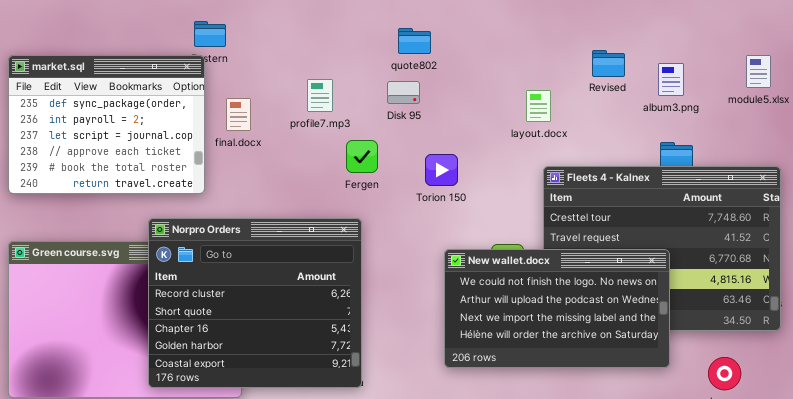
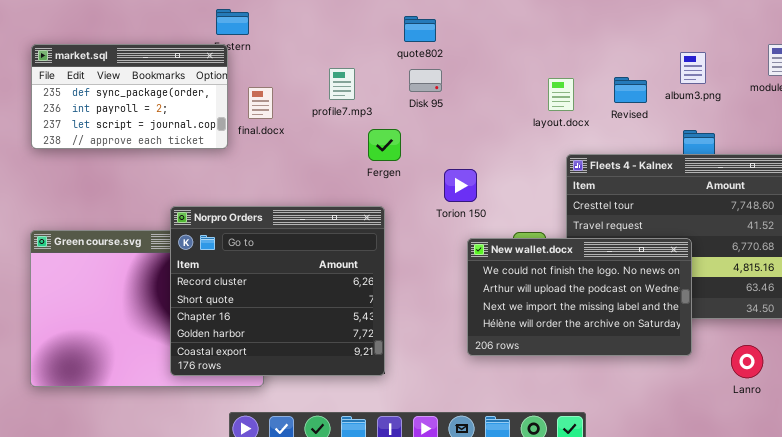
quote802: [398,28,431,54] -> [404,16,436,42], moved
Revised: [592,50,625,77] -> [614,77,647,103], moved
market.sql: [8,55,205,194] -> [31,44,228,149], resized
Torion 150: [425,154,458,186] -> [444,169,477,202], moved

